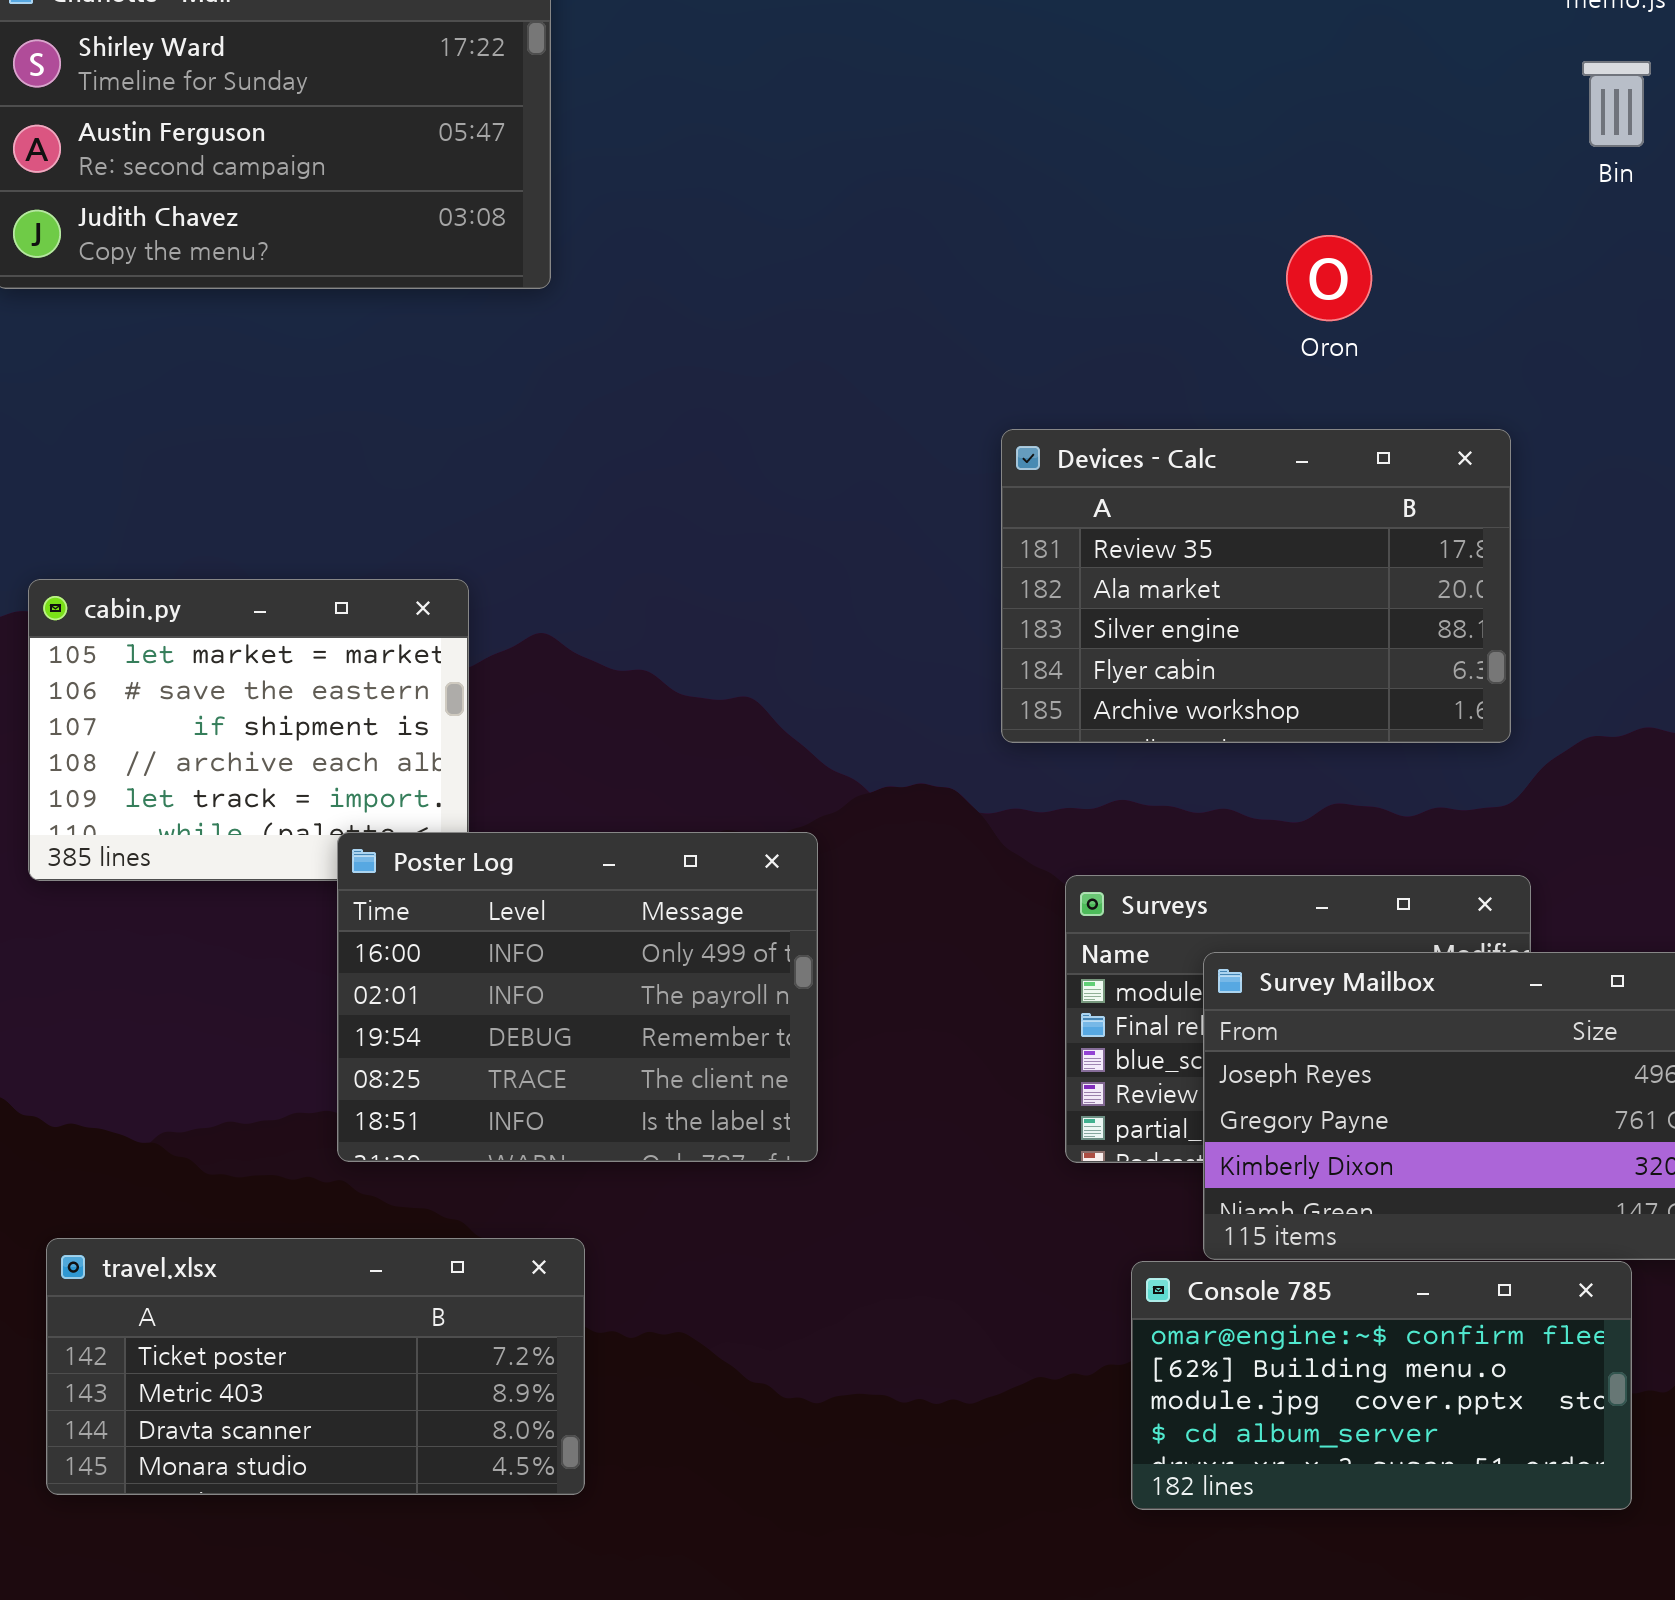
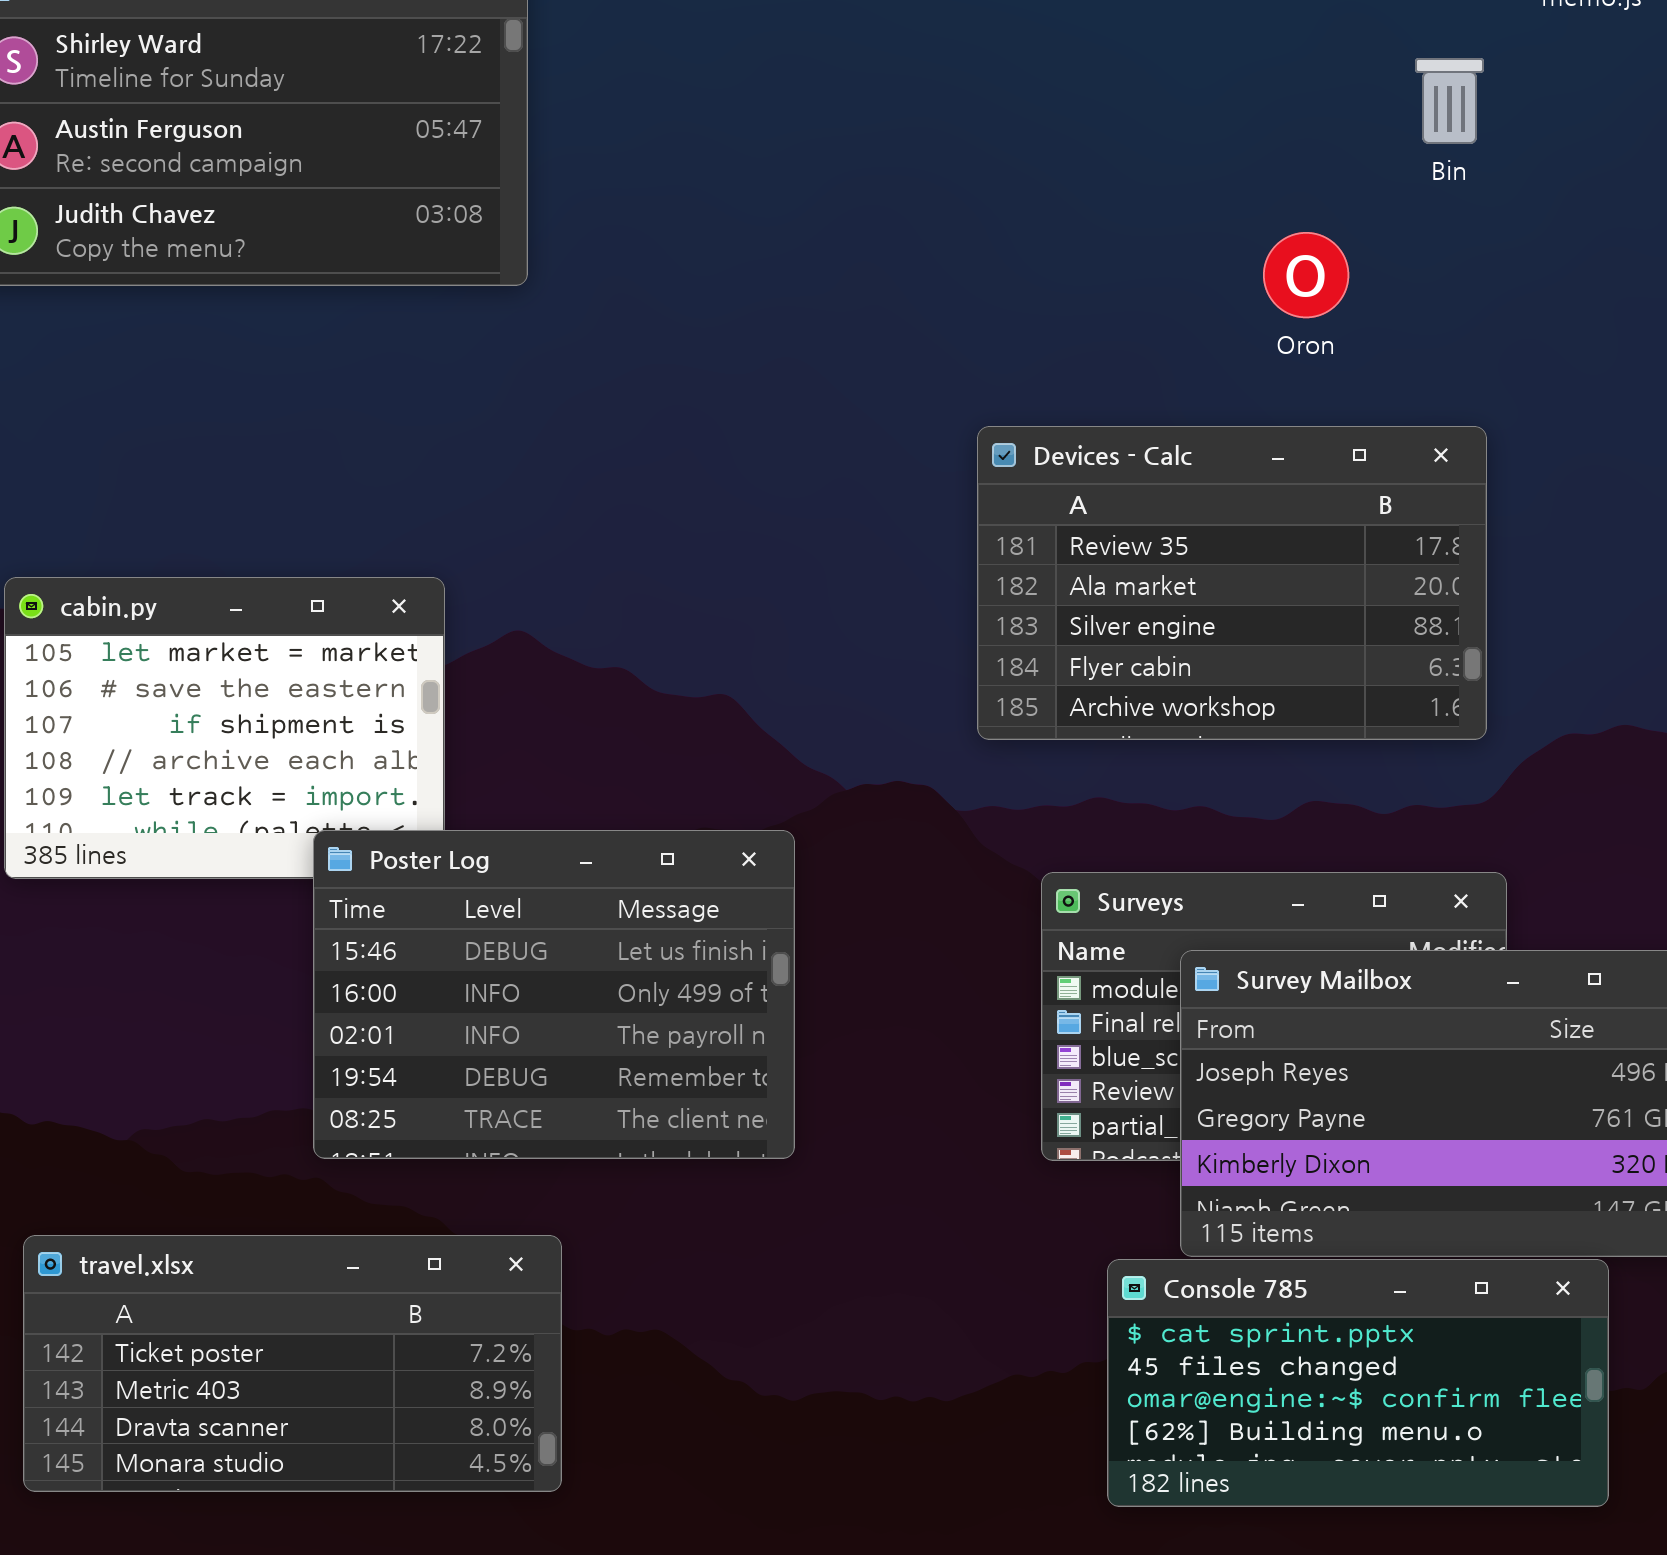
Bin: [1582,61,1651,147] -> [1415,58,1484,144], moved
Poster Log: [337,832,818,1162] -> [313,830,795,1159], scrolled up 1 row
Console 785: [1131,1261,1632,1510] -> [1107,1259,1609,1507], scrolled up 2 rows

